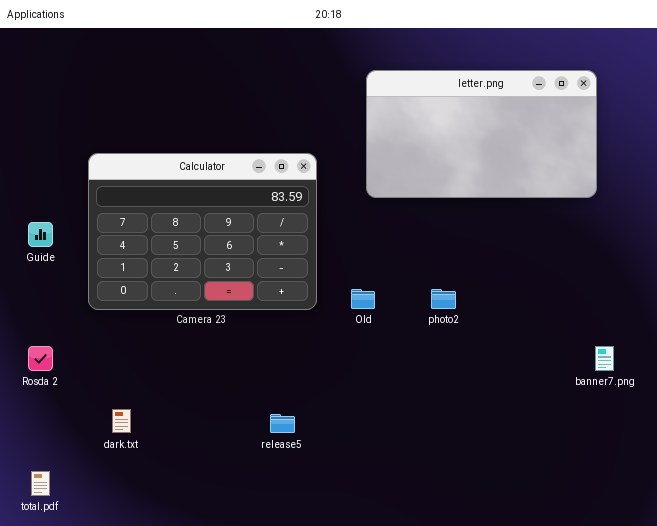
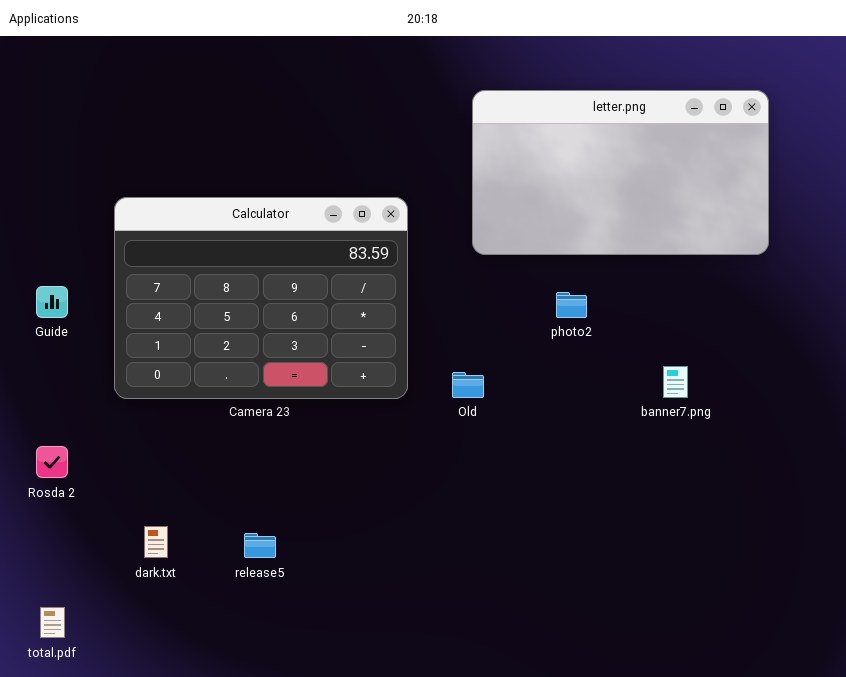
photo2: [431,289,456,309] -> [556,292,587,318], moved
banner7.png: [595,346,614,371] -> [663,366,688,398], moved
release5: [270,414,295,433] -> [244,533,276,558], moved

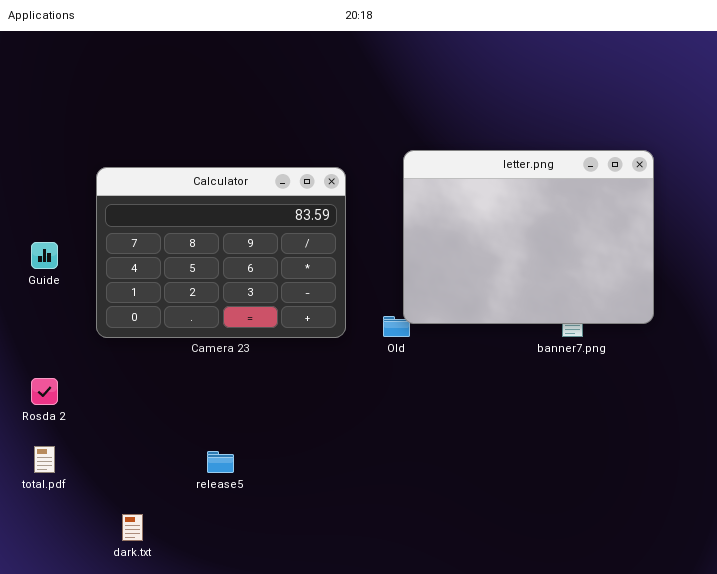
letter.png: [472,90,769,255] -> [403,150,654,324], moved, resized
dark.txt: [144,526,168,558] -> [122,514,143,541], moved
total.pdf: [40,607,65,638] -> [34,446,55,473], moved

